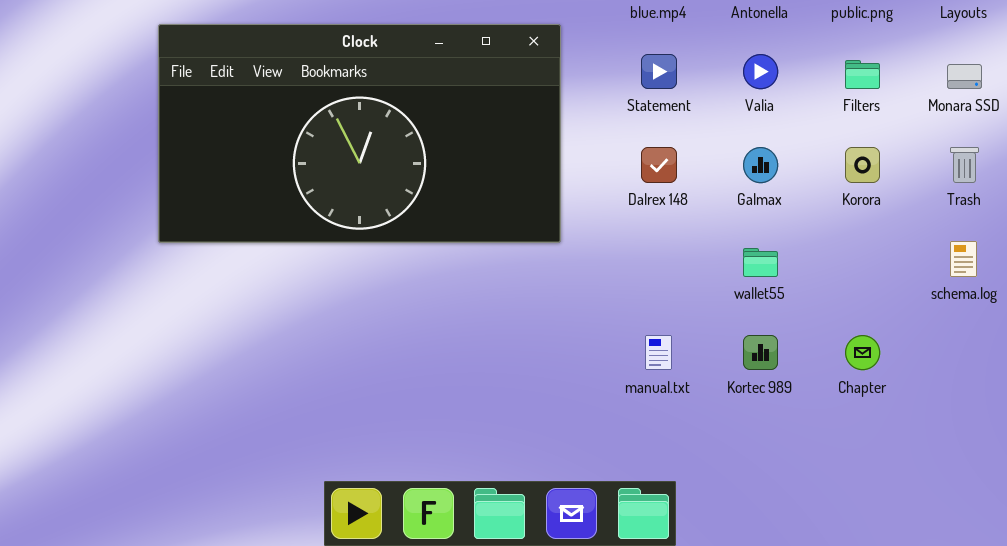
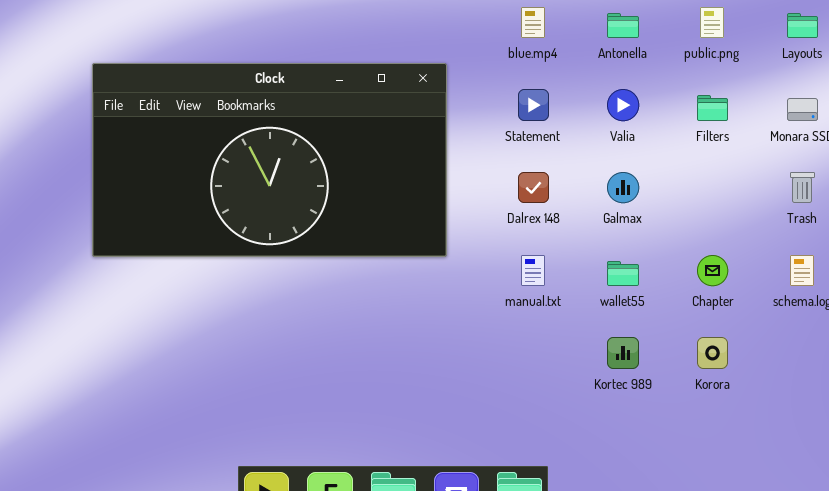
Korora: [845,147,880,183] -> [697,337,728,369], moved
manual.txt: [645,335,672,370] -> [521,255,545,286], moved
Chapter: [845,335,880,370] -> [697,255,728,286], moved

